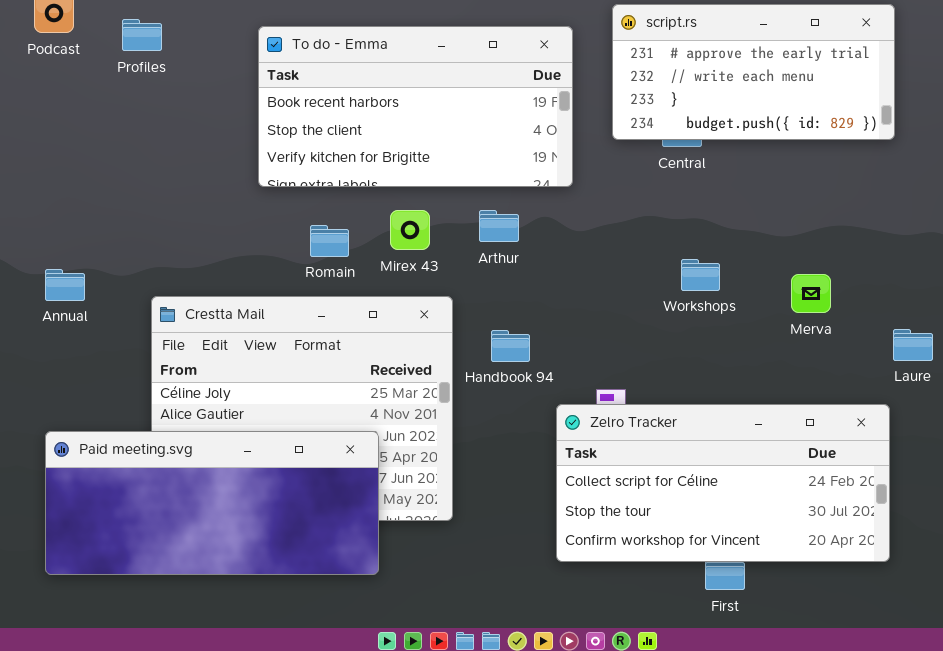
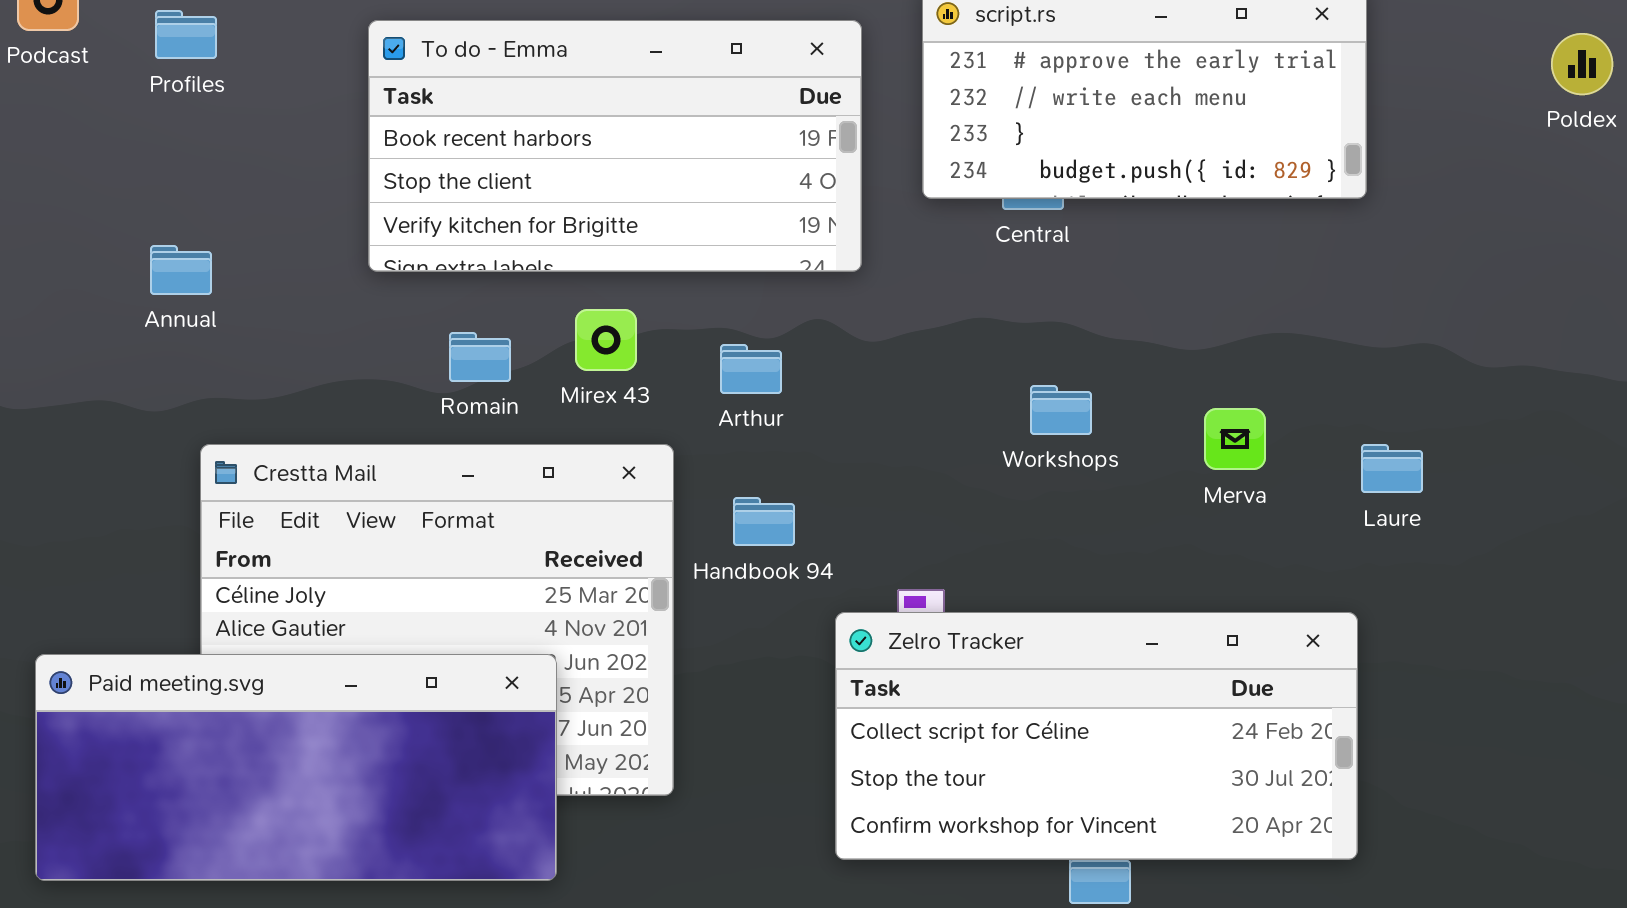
Arthur: [479,210,519,242] -> [720,344,782,394], moved
Annual: [45,269,85,301] -> [150,245,212,295], moved
Laure: [893,329,933,361] -> [1361,444,1423,493], moved

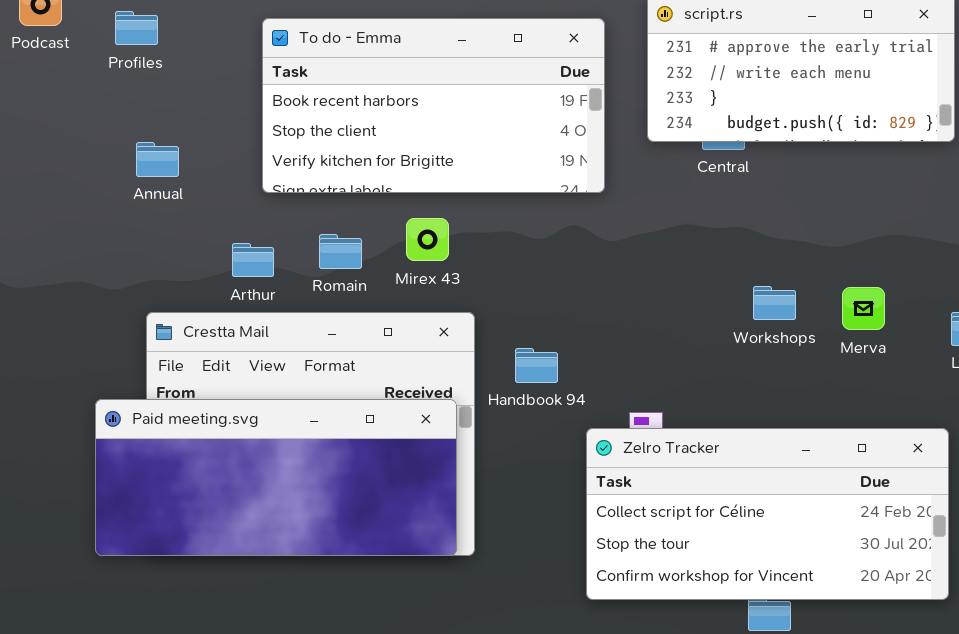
Annual: [150,245,212,295] -> [136,142,179,177], moved
Arthur: [720,344,782,394] -> [232,243,274,277], moved
Workshops: [1030,385,1092,435] -> [753,286,796,320], moved
Paid meeting.svg: [35,654,557,881] -> [95,399,457,556], moved

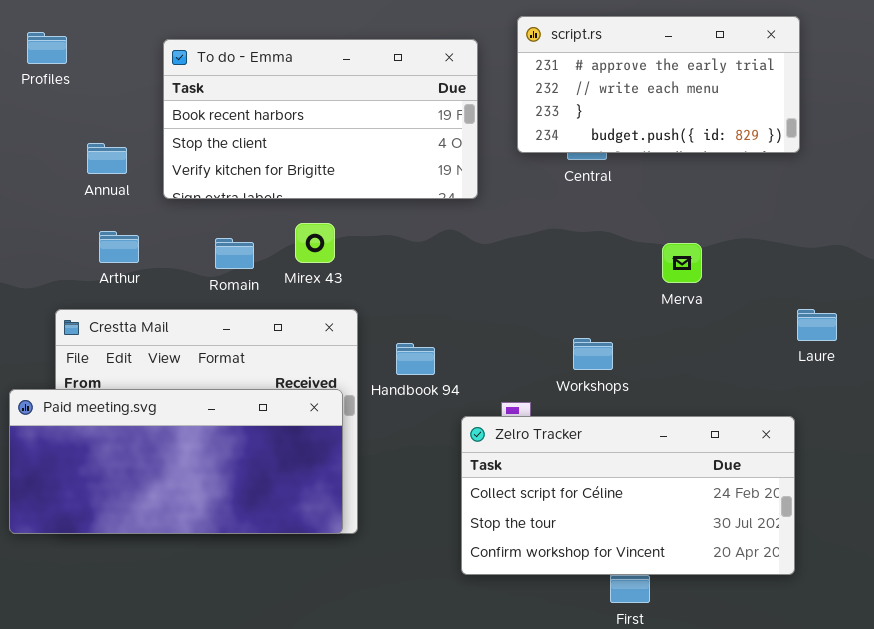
Annual: [136,142,179,177] -> [87,143,127,174], moved
Arthur: [232,243,274,277] -> [99,231,139,263], moved
Workshops: [753,286,796,320] -> [573,338,613,370], moved
Merva: [842,287,885,330] -> [662,243,702,283], moved

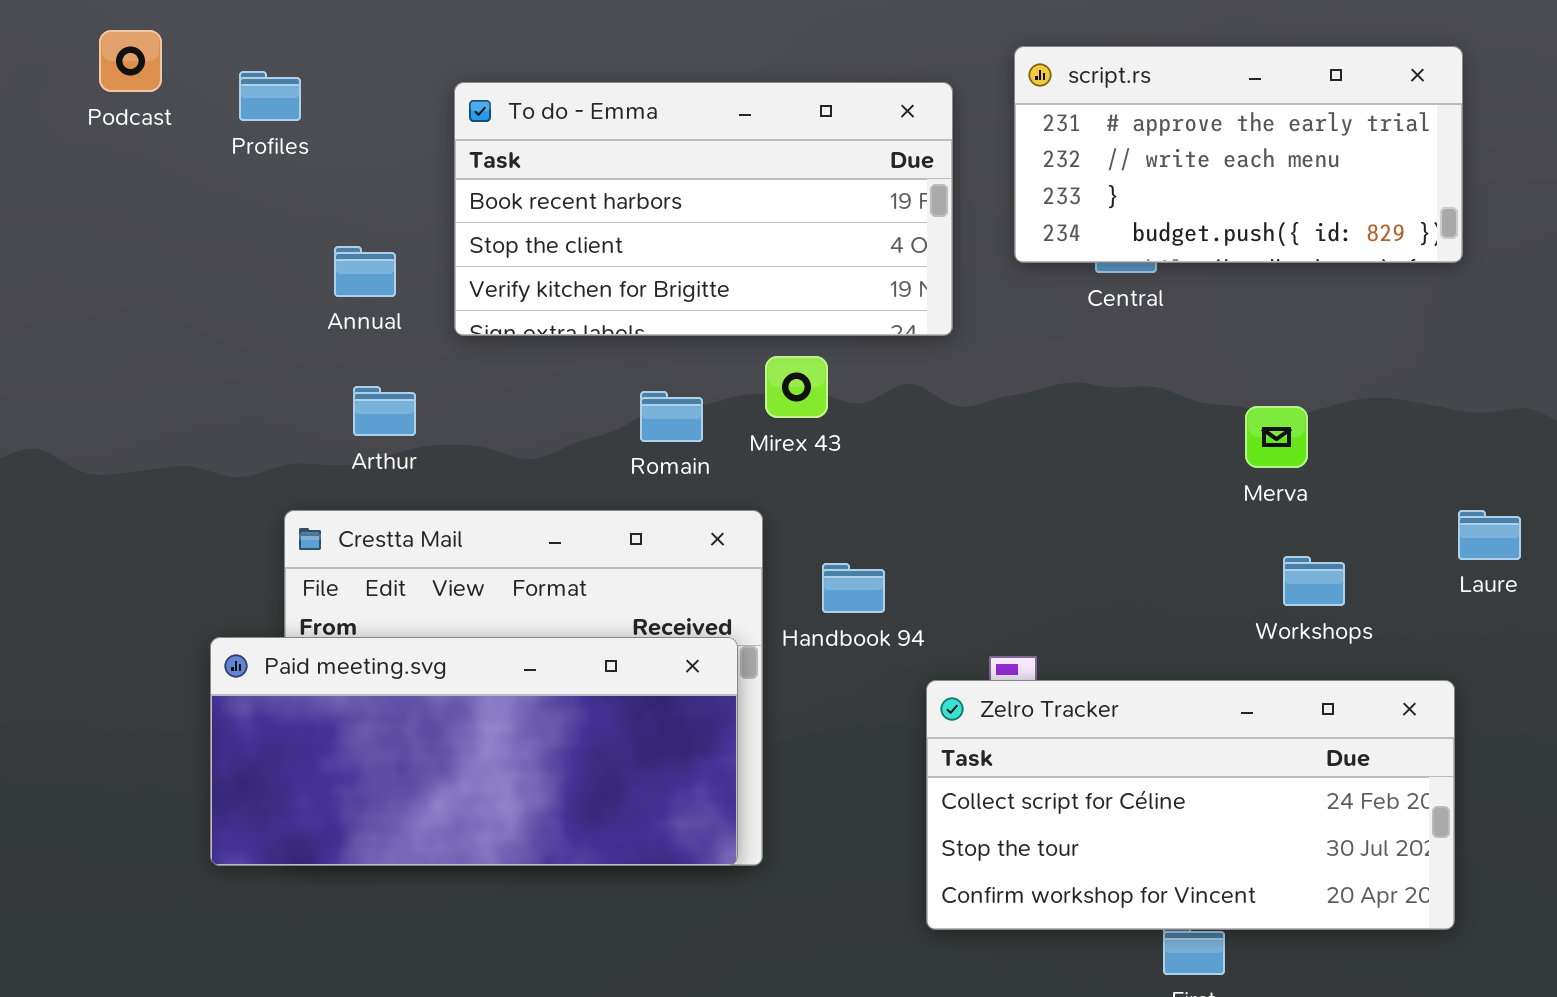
Mirex 43: [295,223,335,263] -> [765,356,828,418], moved
Romain: [215,238,254,269] -> [640,391,703,442], moved
Workshops: [573,338,613,370] -> [1283,556,1345,606], moved

